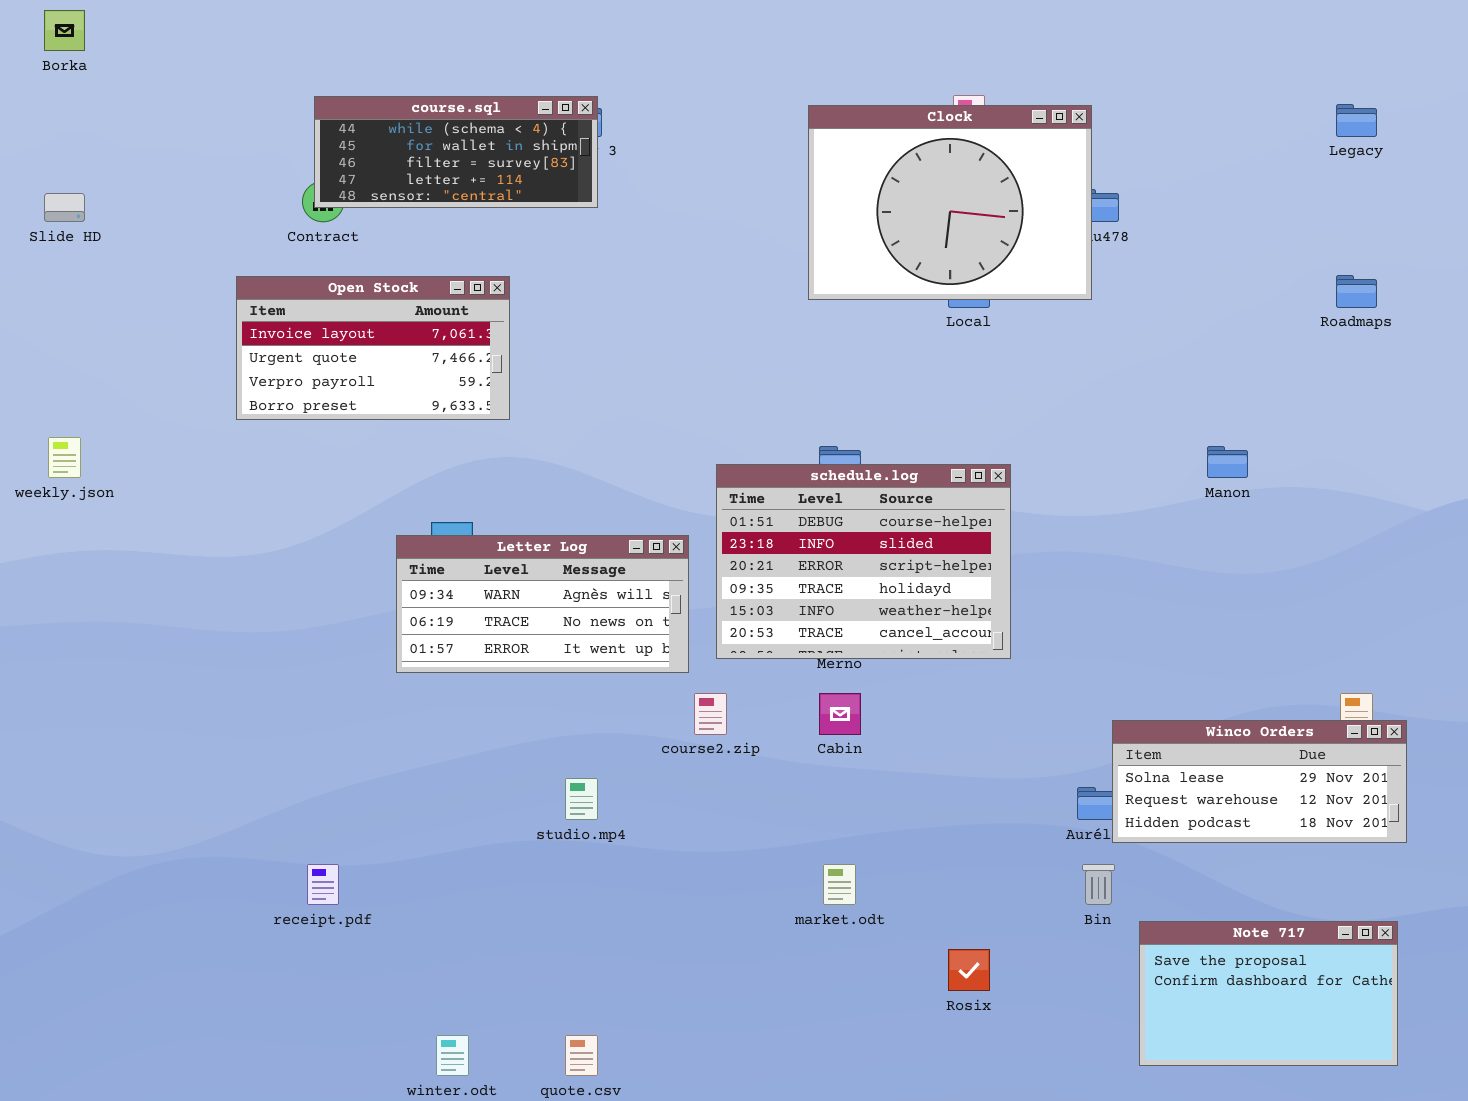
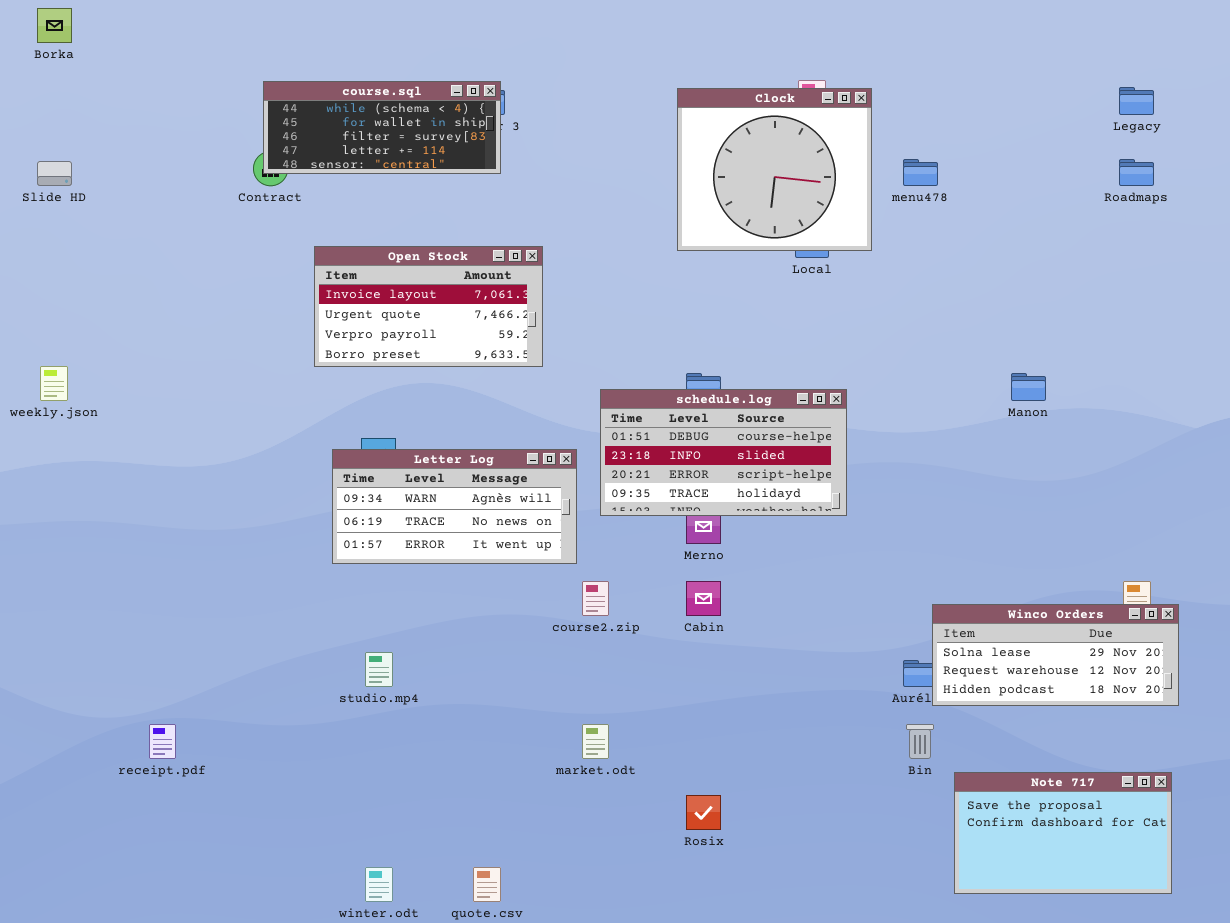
Clock: [808,105,1092,300] -> [677,88,872,251], resized
Roadmaps: [1336,275,1377,308] -> [1119,159,1154,186], moved
Open Stock: [236,276,510,420] -> [314,246,543,367], moved
schedule.log: [716,464,1011,659] -> [600,389,847,516], resized
studio.mp4: [565,778,598,820] -> [365,652,393,687], moved
receipt.pdf: [307,864,339,905] -> [149,724,176,759], moved
market.odt: [823,864,856,905] -> [582,724,609,759], moved
Rosix: [948,949,990,991] -> [686,795,721,830], moved

